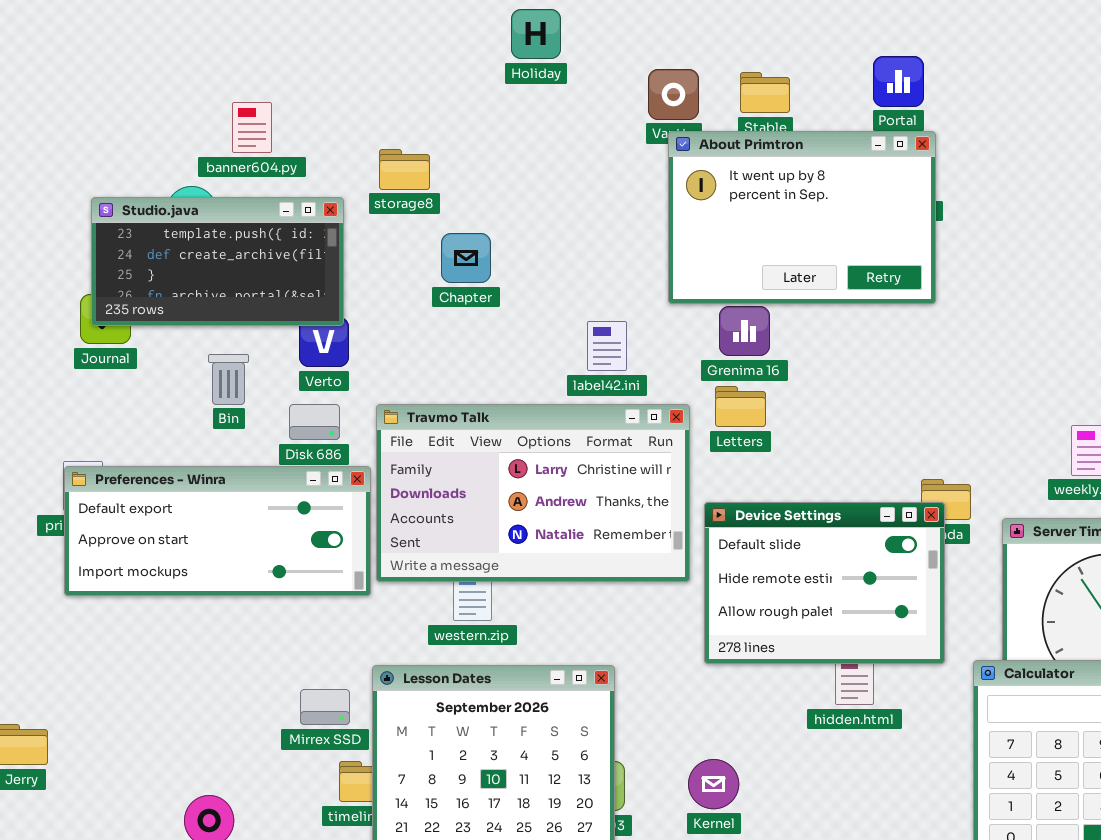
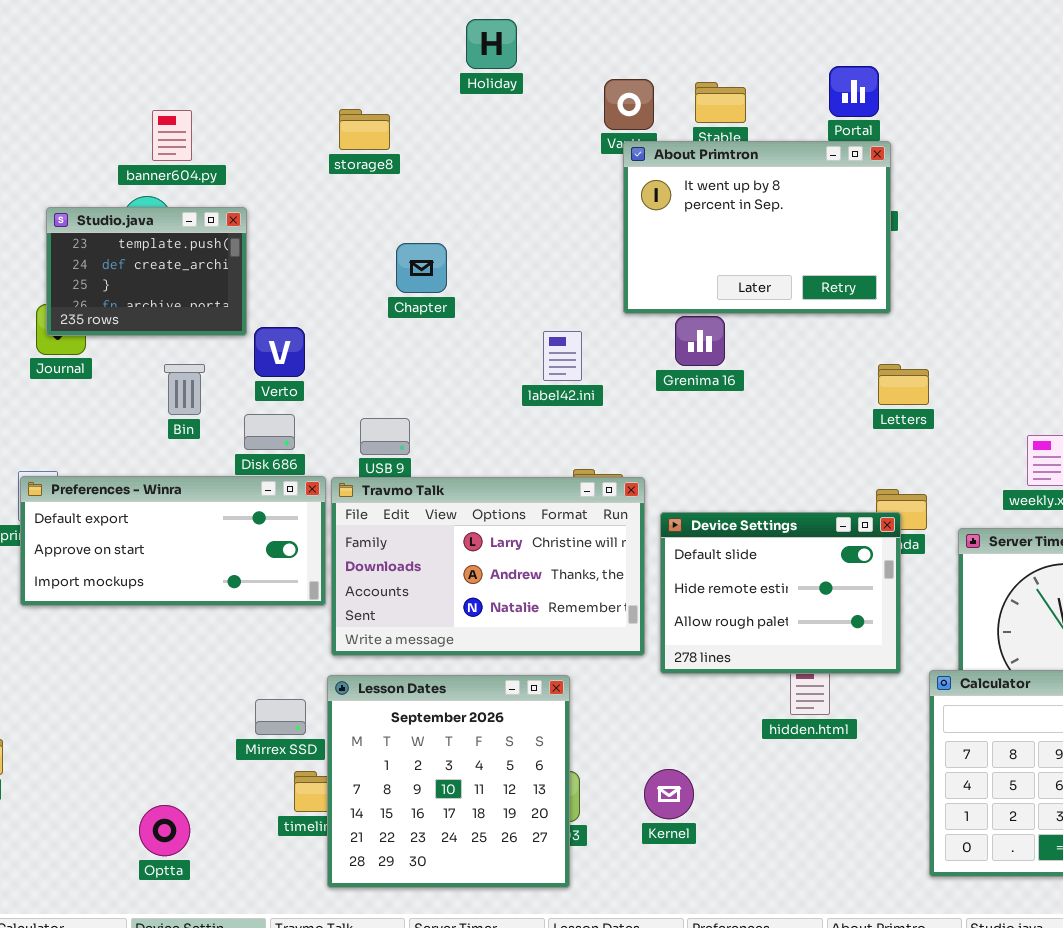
banner604.py: [232,102,272,153] -> [152,110,192,161], moved
storage8: [379,149,430,190] -> [339,109,390,150], moved
Studio.java: [91,197,344,326] -> [46,207,247,336], resized
Letters: [715,386,766,427] -> [878,364,929,405], moved
Travmo Talk: [376,404,690,582] -> [331,477,645,656], moved

